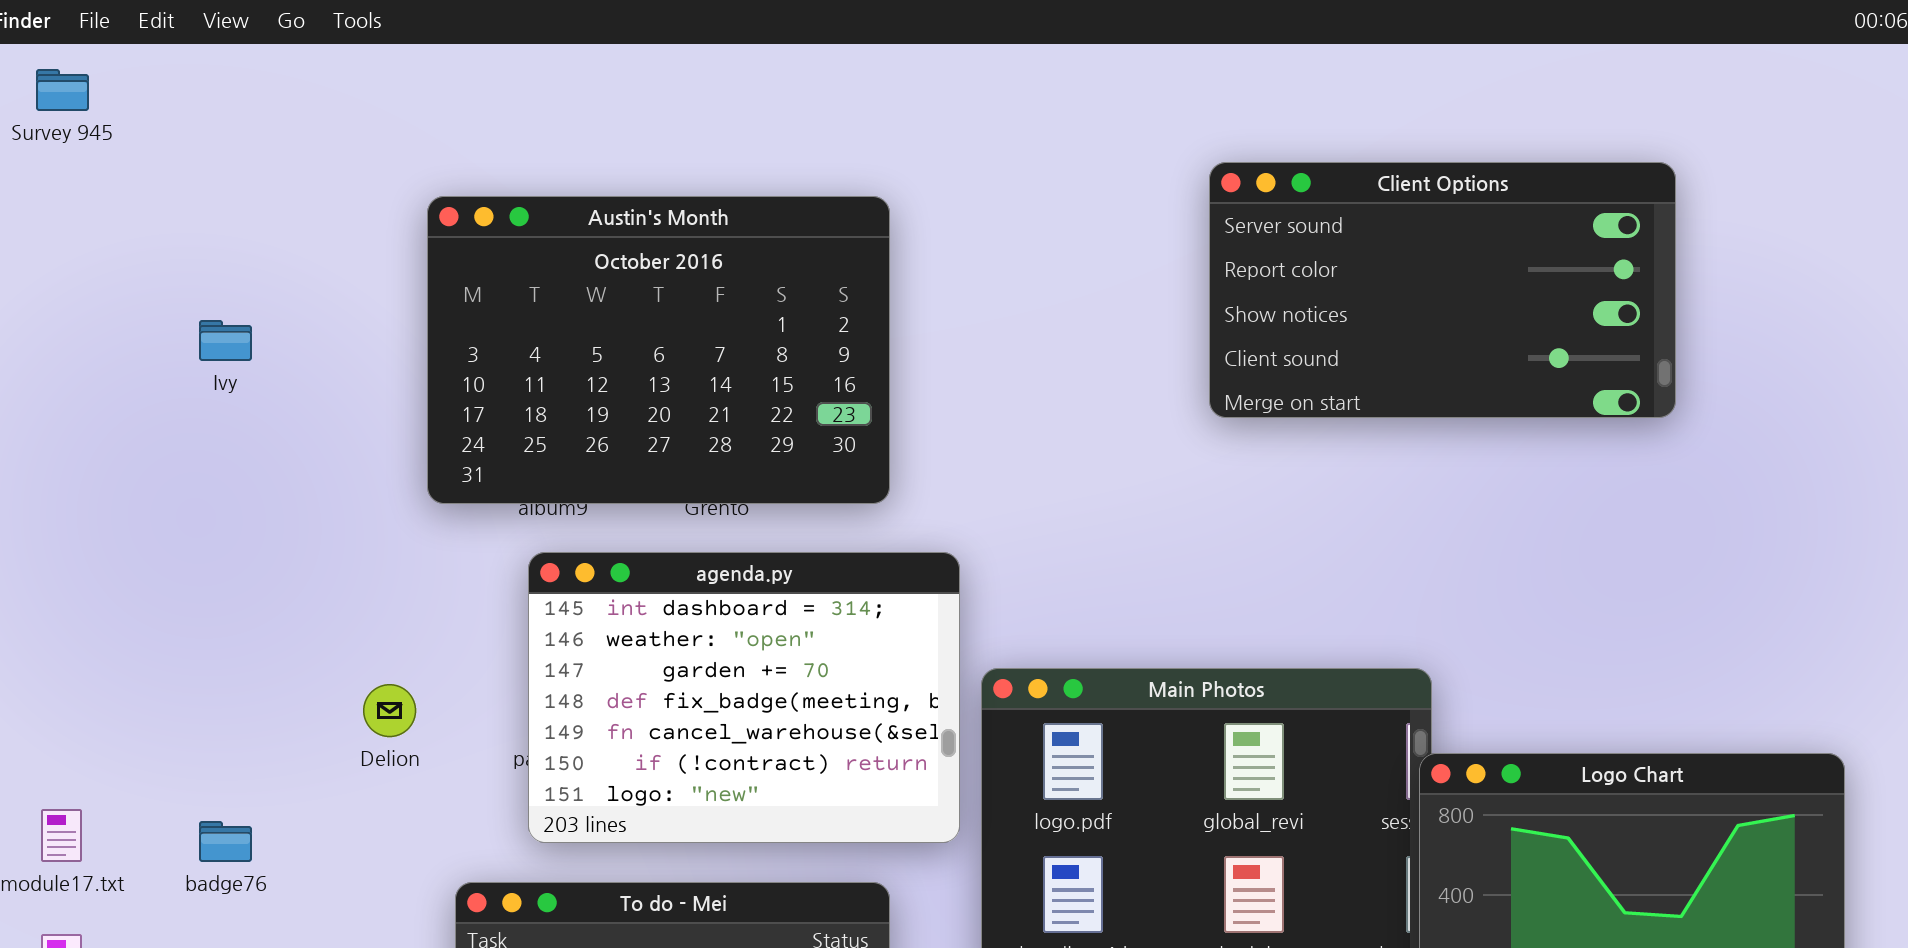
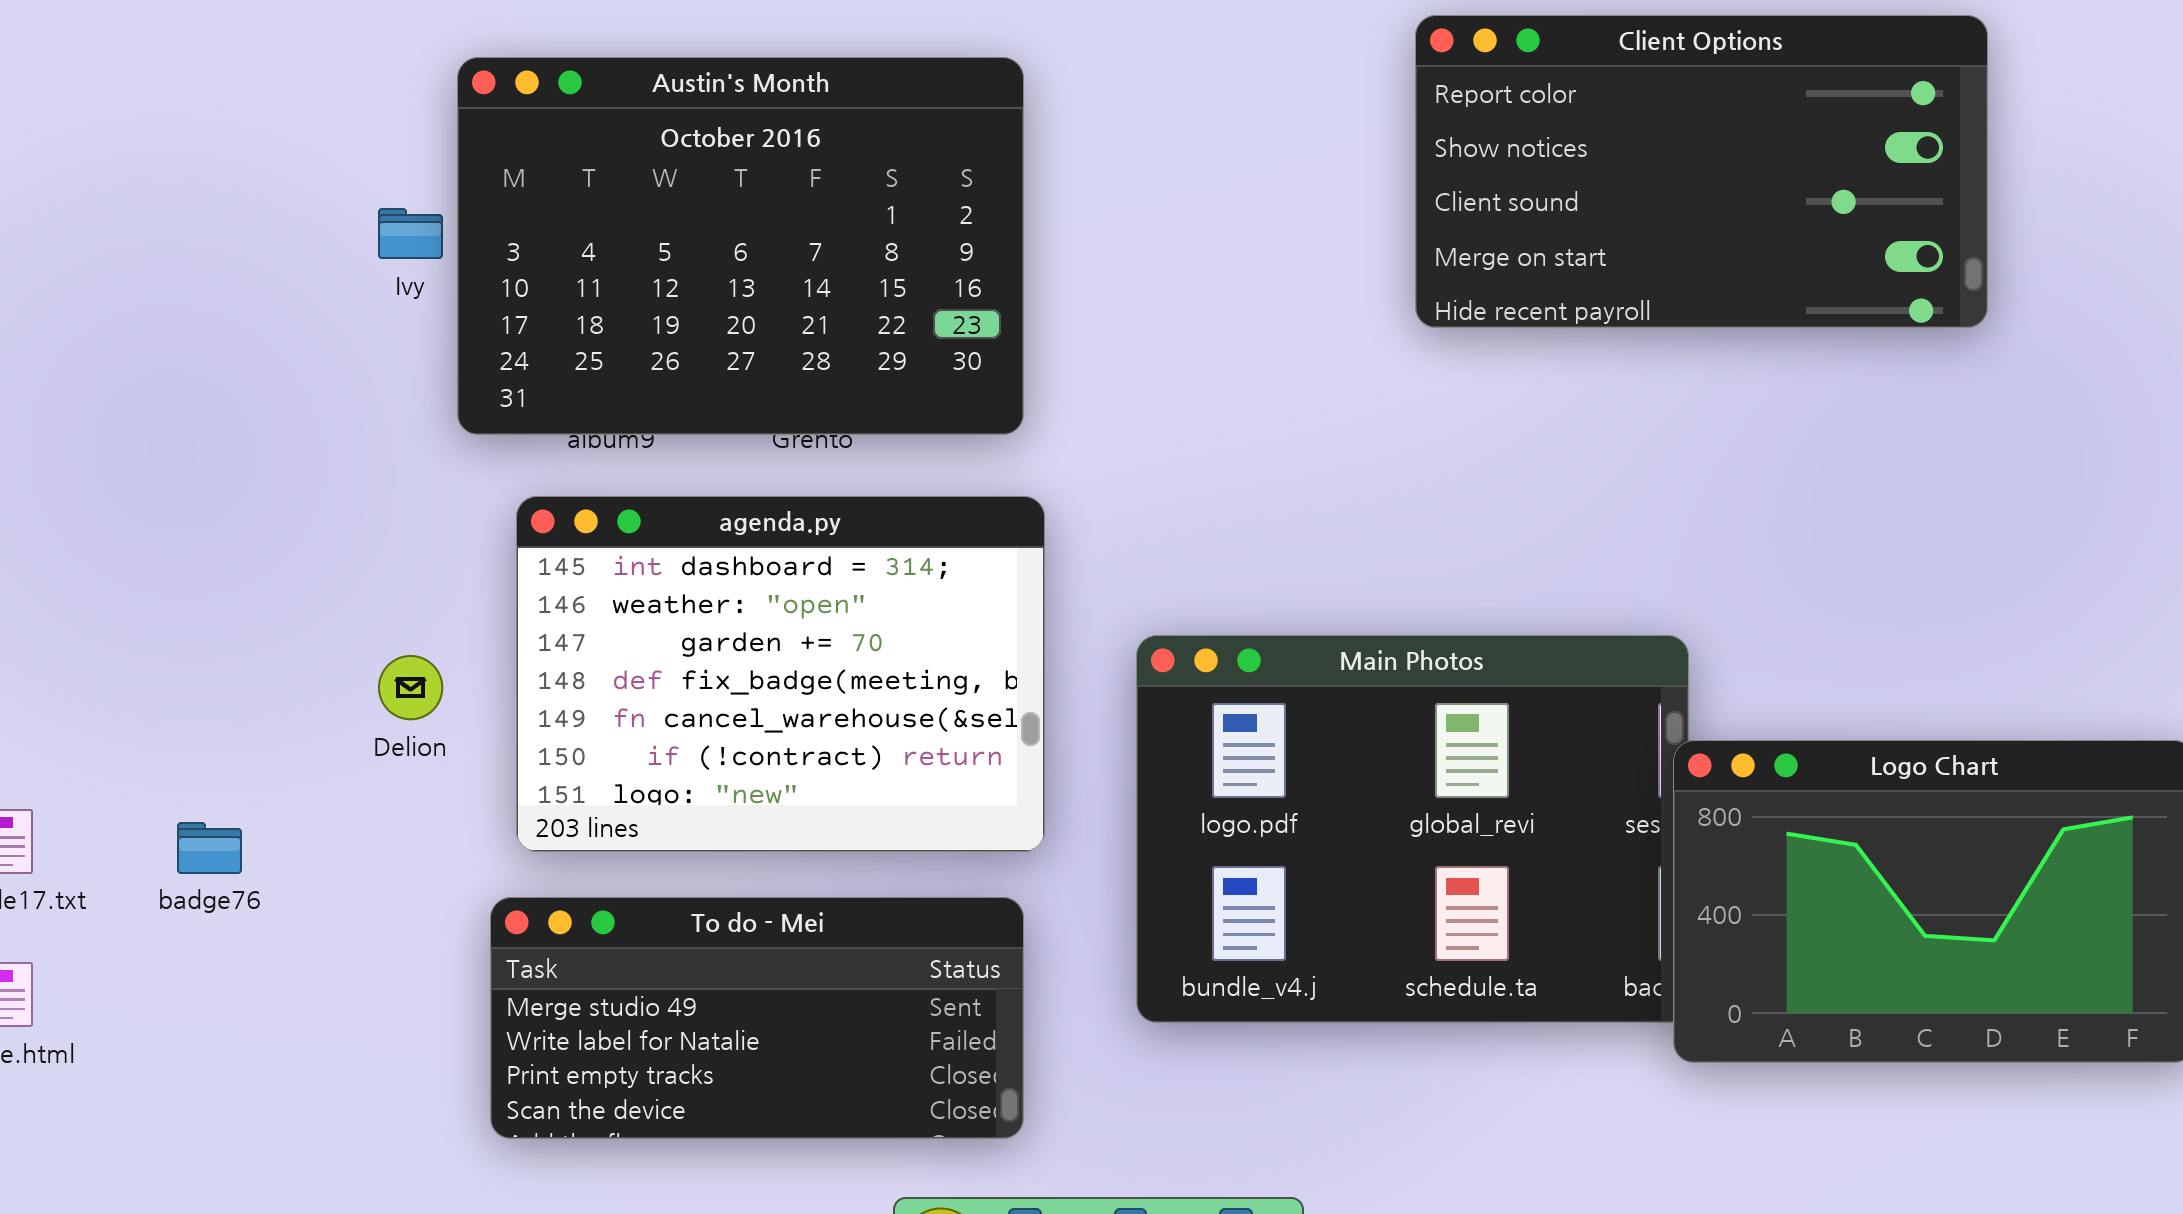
Client Options: [1209,162,1676,418] -> [1415,15,1988,328], scrolled down 1 row
Ivy: [199,320,252,361] -> [378,208,443,259], moved
agenda.py: [528,552,960,843] -> [516,496,1045,852], moved

